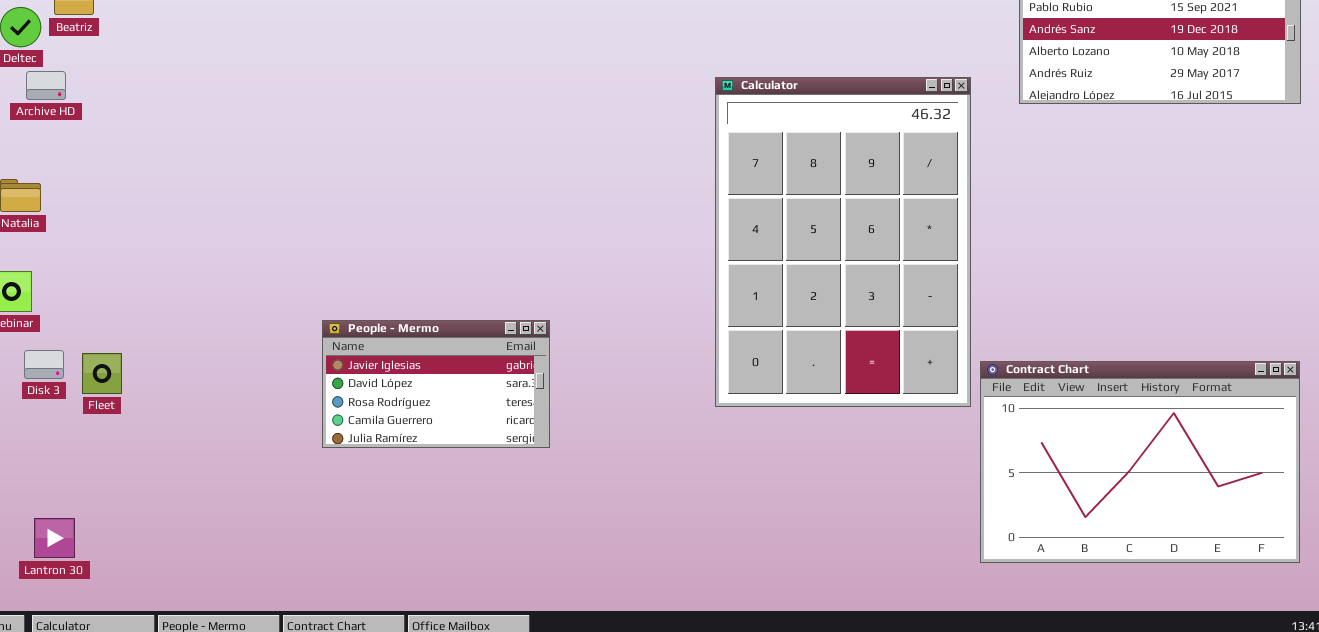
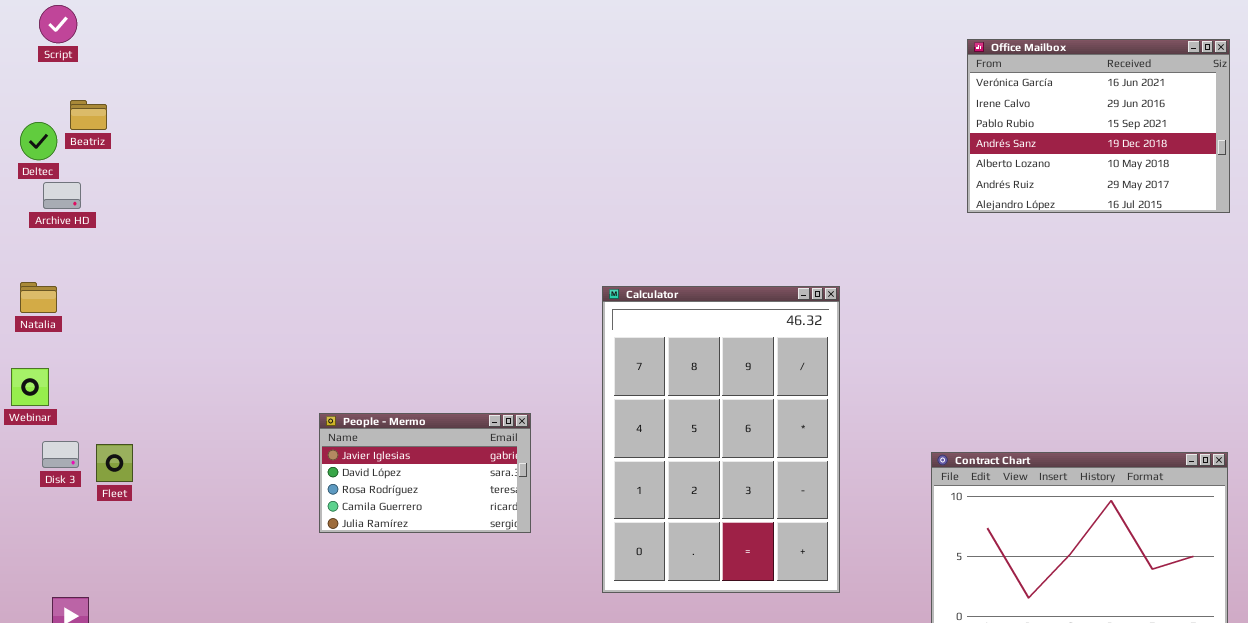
Calculator: [715,77,971,407] -> [602,286,840,593], moved

